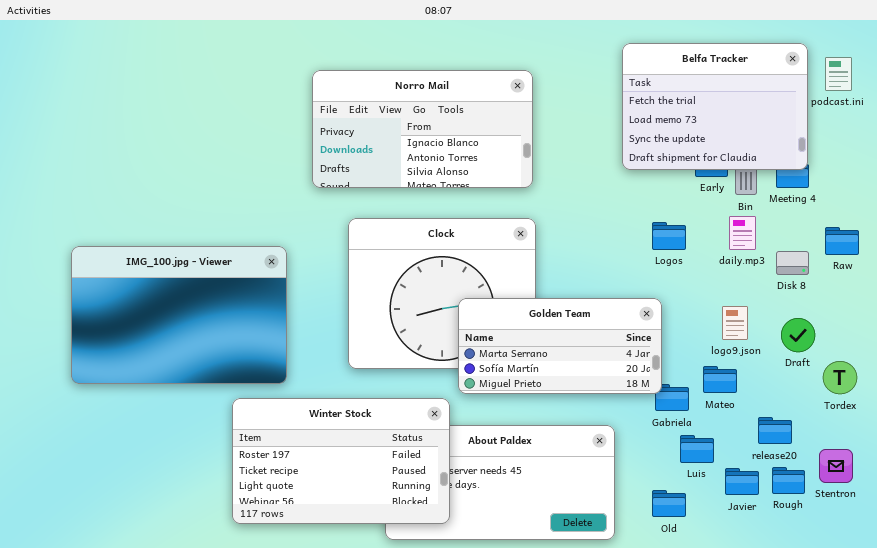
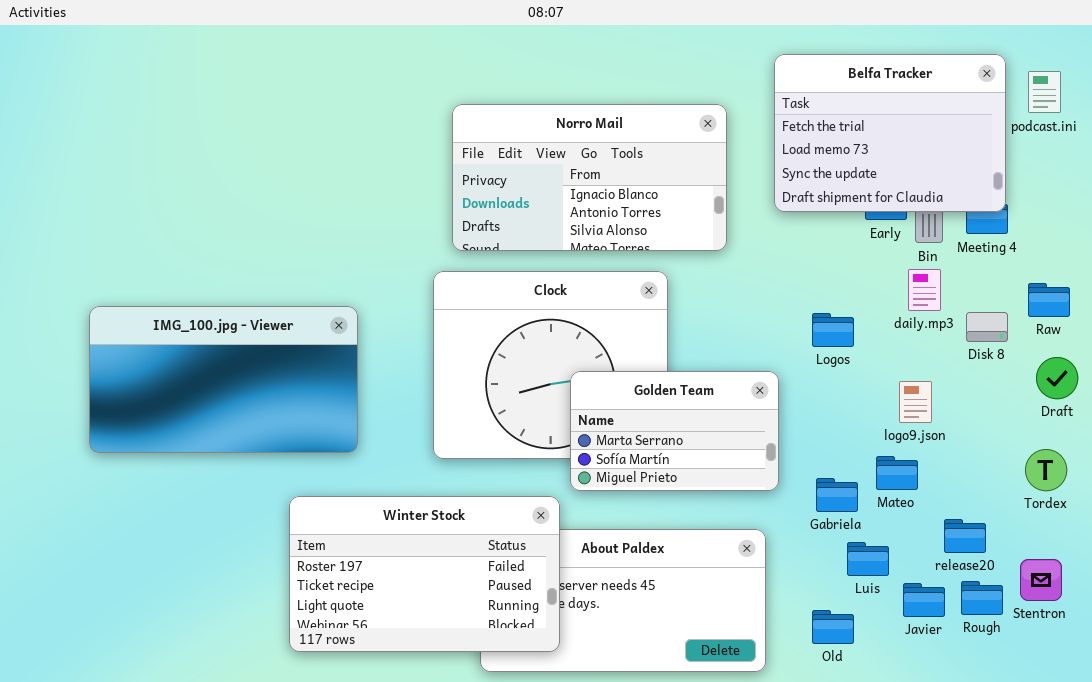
Norro Mail: [312,70,533,188] -> [452,104,727,251], moved
Logos: [652,222,686,250] -> [812,313,854,347], moved
IMG_100.jpg - Viewer: [71,246,287,384] -> [89,306,358,453], resized
Golden Team: [458,298,662,394] -> [570,371,779,491], resized
Draft: [781,318,815,352] -> [1036,357,1078,399], moved

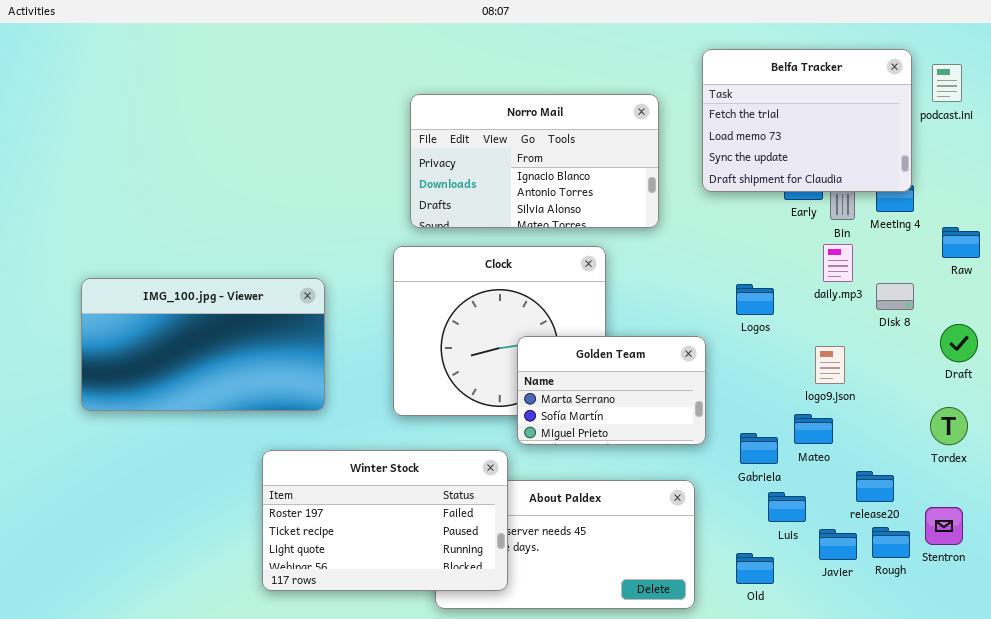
Raw: [1028,283,1070,317] -> [942,227,980,258], moved

